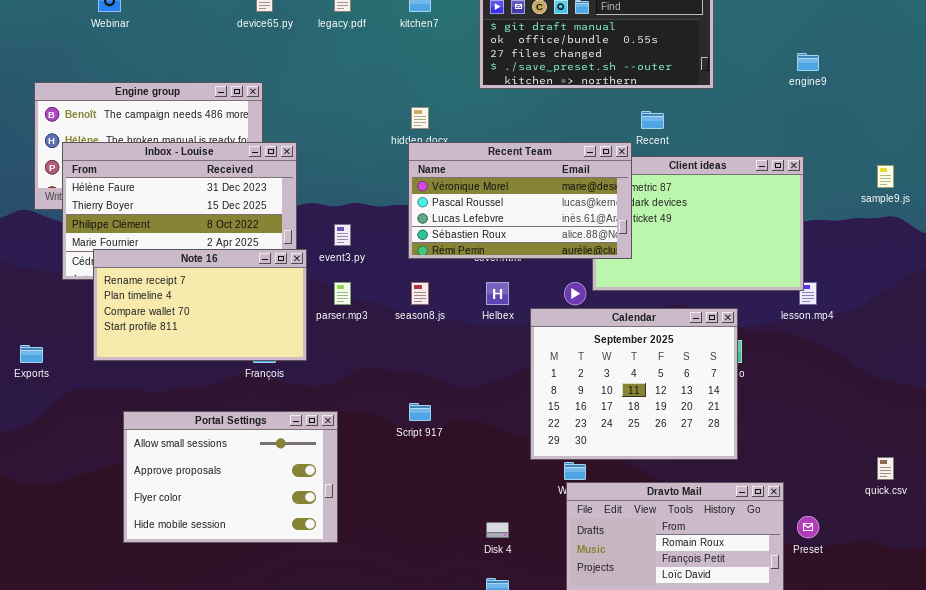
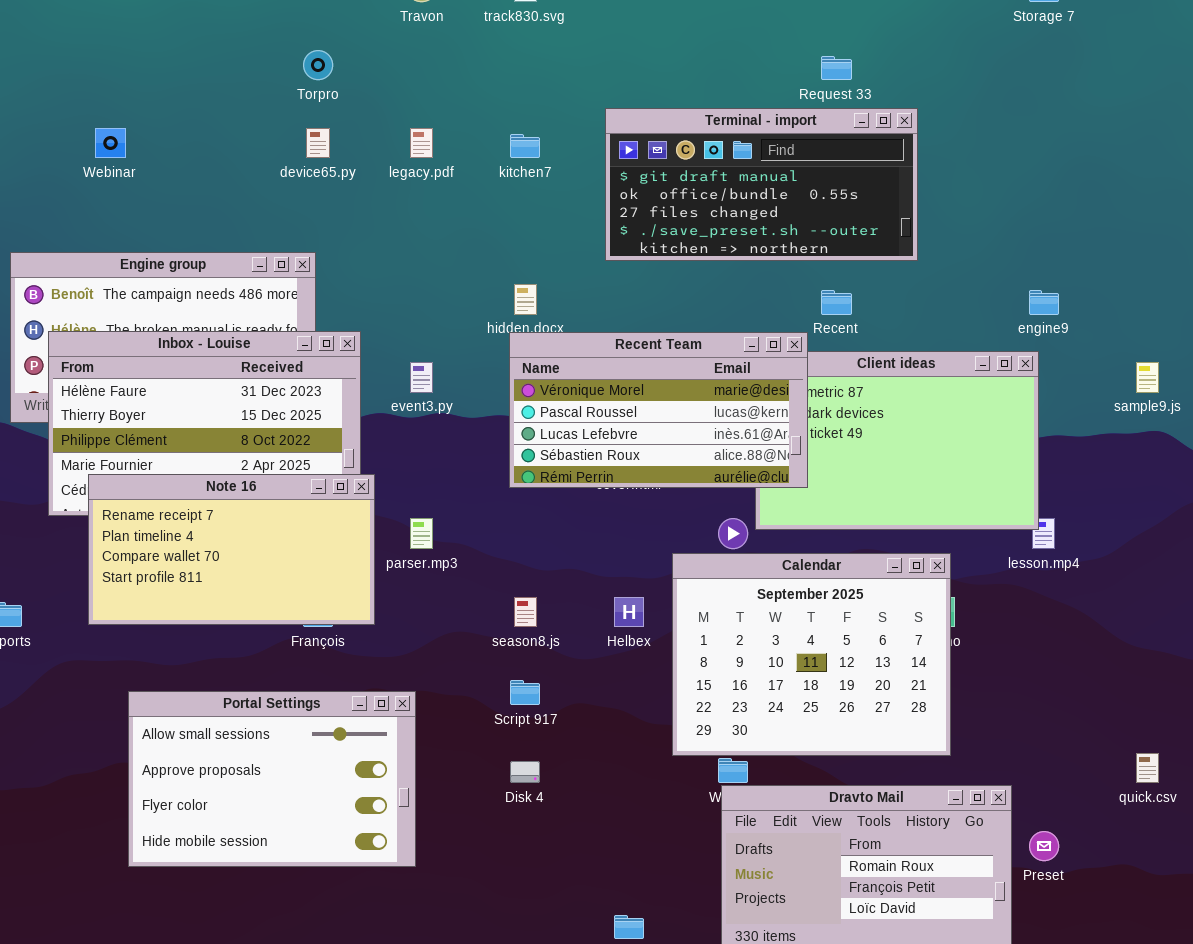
engine9: [797,53,819,71] -> [1029,290,1059,315], moved
event3.py: [334,224,351,246] -> [410,362,433,393], moved
season8.js: [411,282,429,305] -> [514,597,537,627], moved
Helbex: [486,282,509,305] -> [614,597,644,627], moved
Disk 4: [486,522,509,538] -> [510,761,540,783], moved

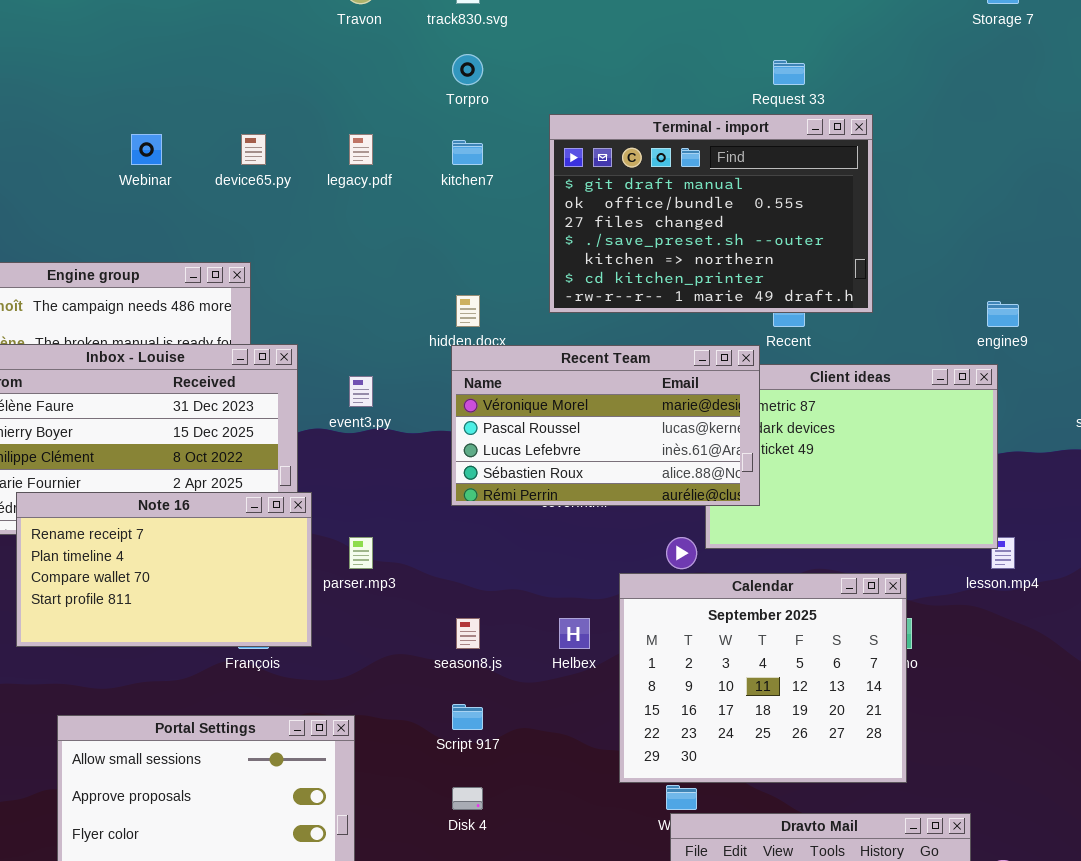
Torpro: [303,50,333,80] -> [452,54,483,85], moved
Terminal - import: [605,108,918,261] -> [549,114,873,313], resized
Webinar: [95,128,126,158] -> [131,134,162,165], moved

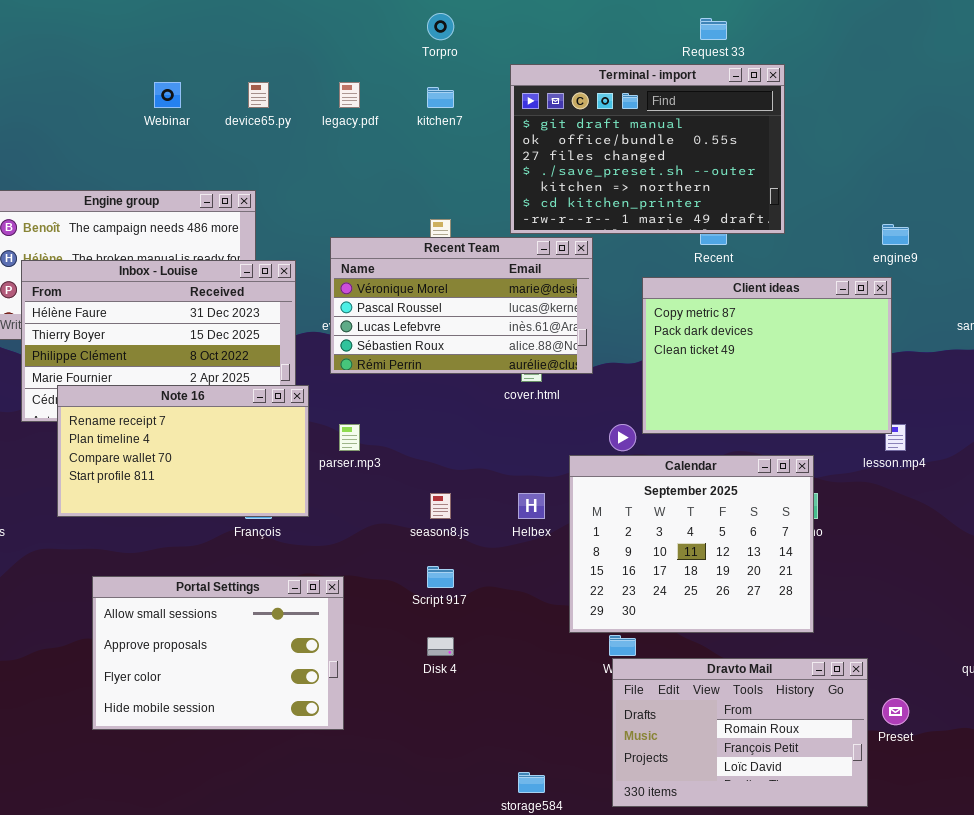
Recent Team: [451,345,760,506] -> [330,237,593,374], moved

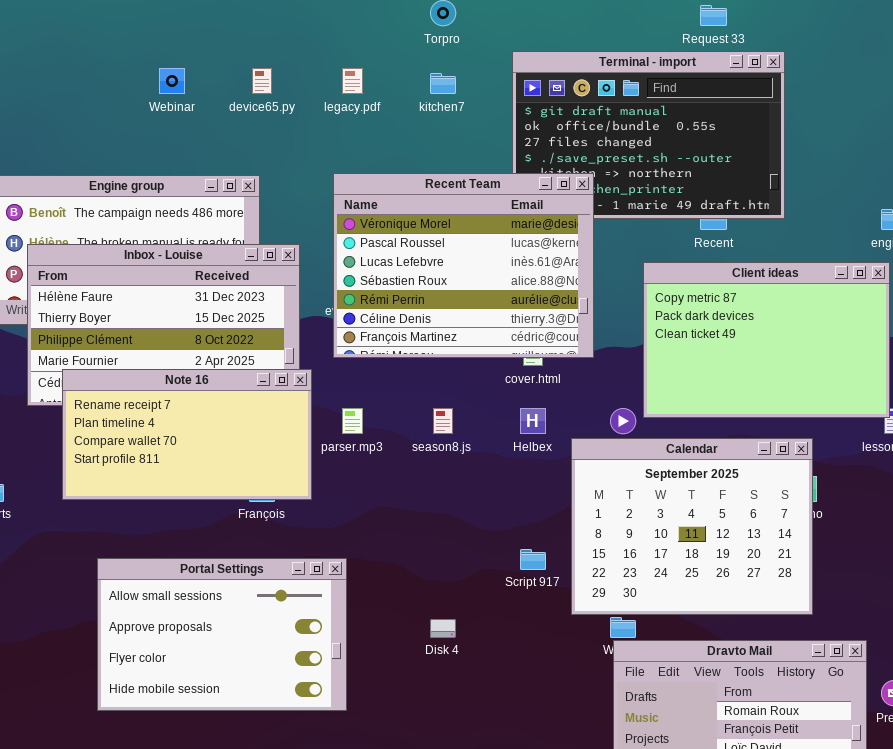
Recent Team: [330,237,593,374] -> [333,173,594,358], resized
season8.js: [430,493,451,519] -> [433,408,453,434], moved
Helbex: [518,493,545,519] -> [520,408,546,434], moved
Script 917: [427,566,454,588] -> [520,549,546,570], moved

